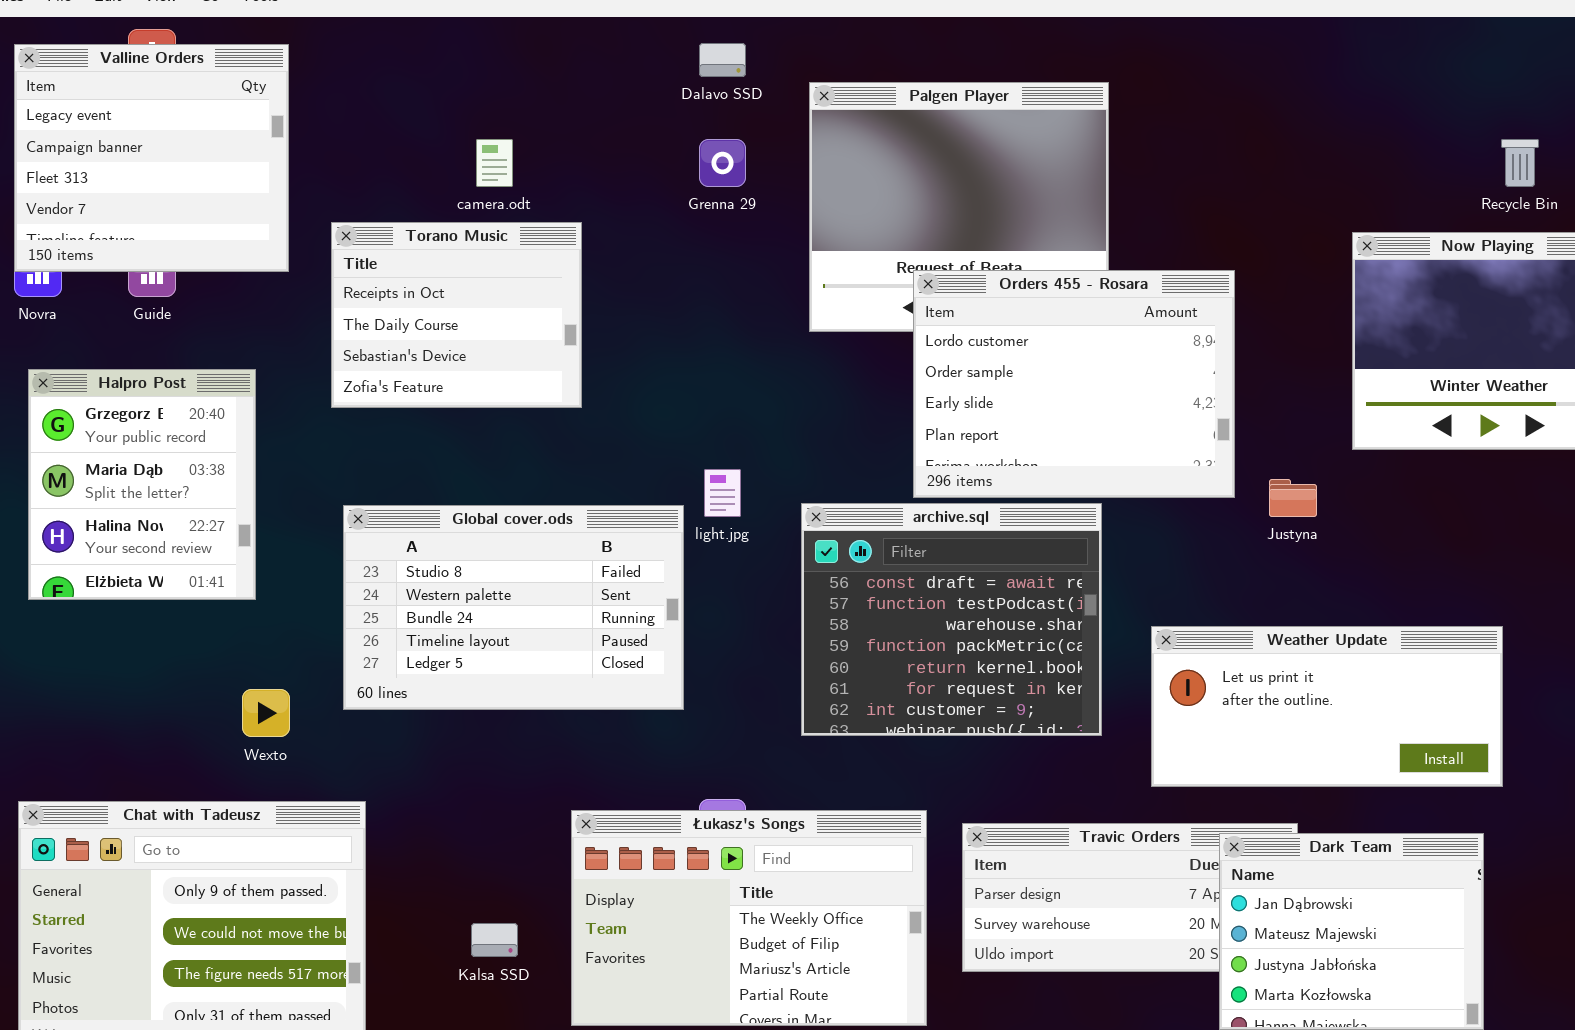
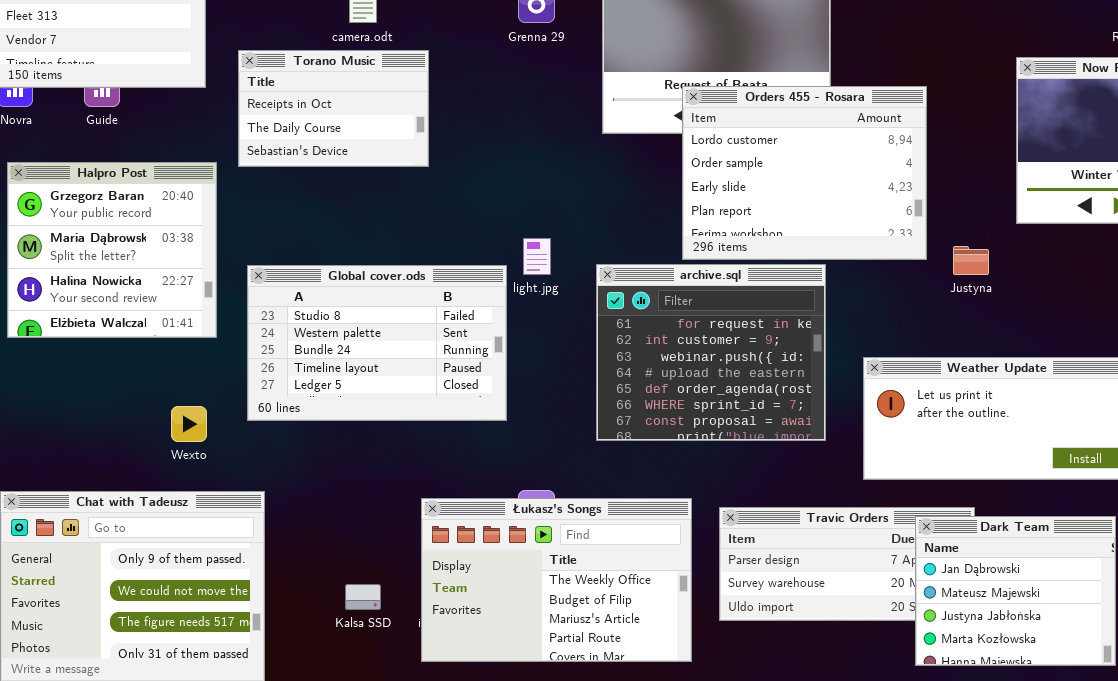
Torano Music: [331,222,582,408] -> [238,50,429,167], resized
Halpro Post: [28,369,256,600] -> [7,162,217,338], resized
archive.sql: [801,503,1102,736] -> [596,264,826,441], scrolled down 5 rows

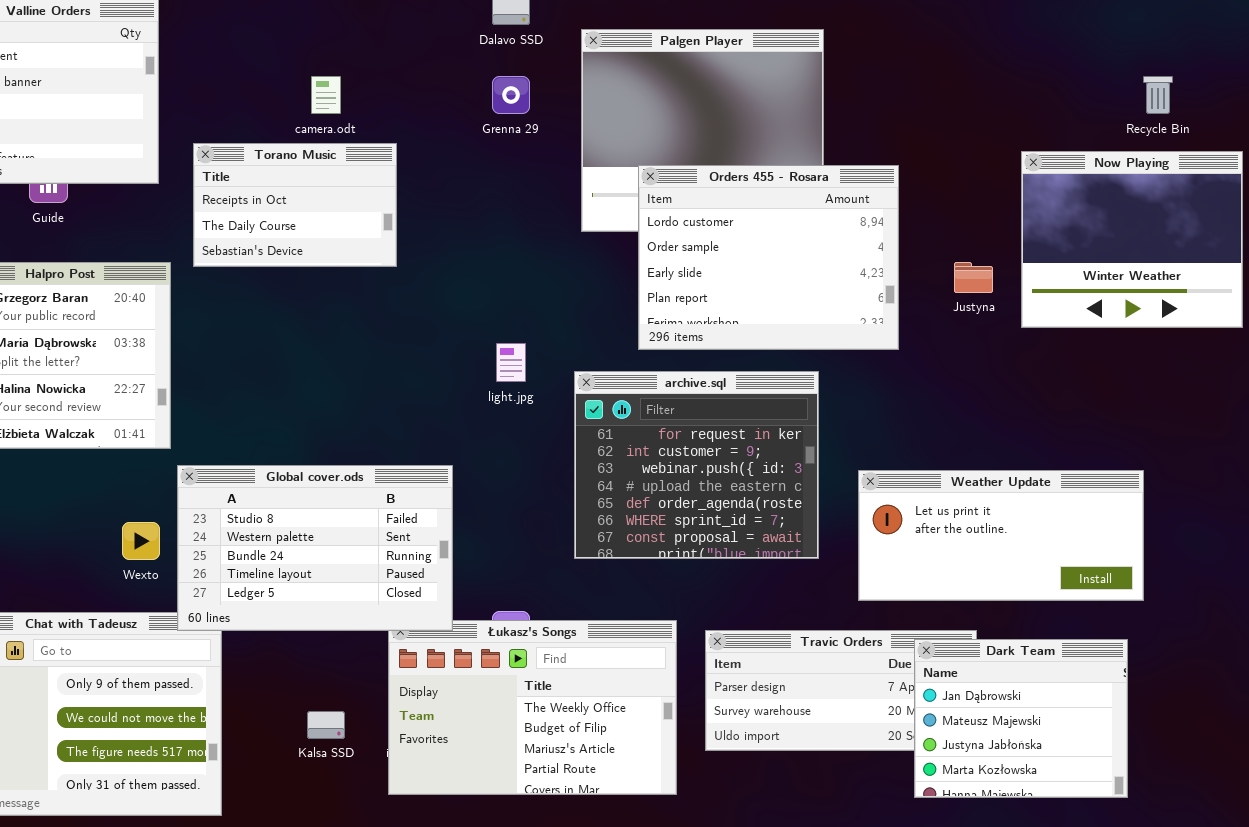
Orders 455 - Rosara: [682,86,927,260] -> [638,165,899,350], moved
Justyna: [953,246,989,275] -> [954,262,993,293], moved
Global cover.ods: [247,265,507,421] -> [177,465,453,631], moved

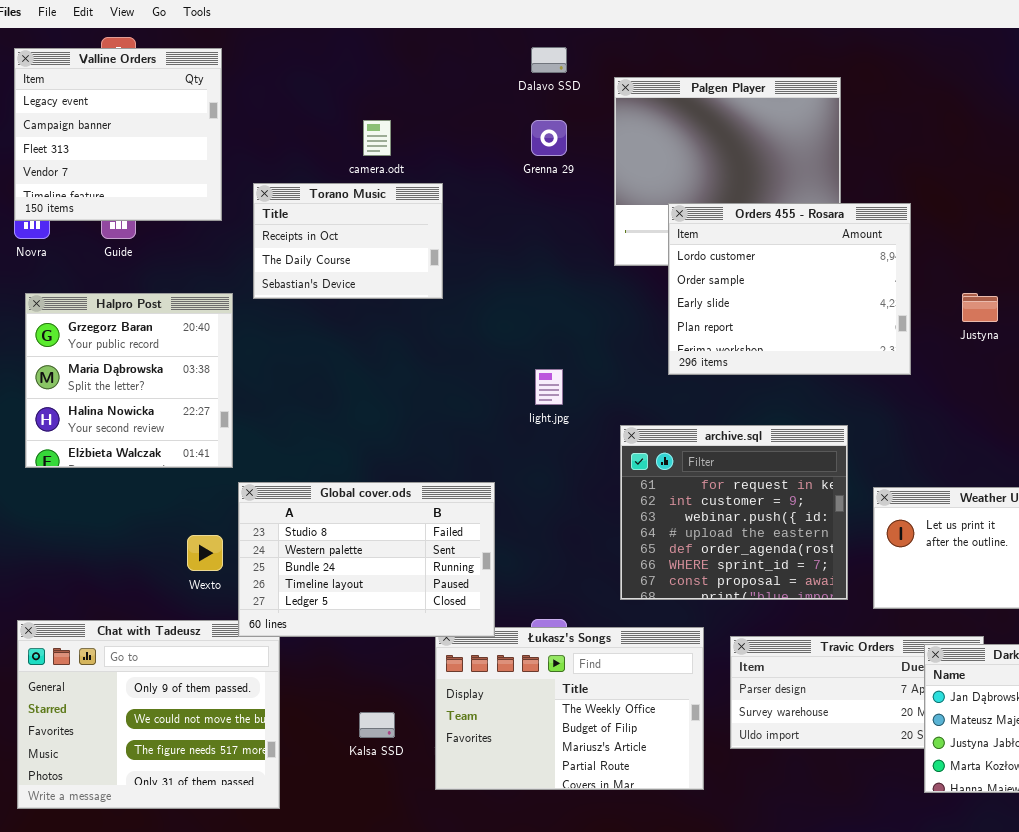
archive.sql: [574,371,819,559] -> [620,425,848,600], moved

